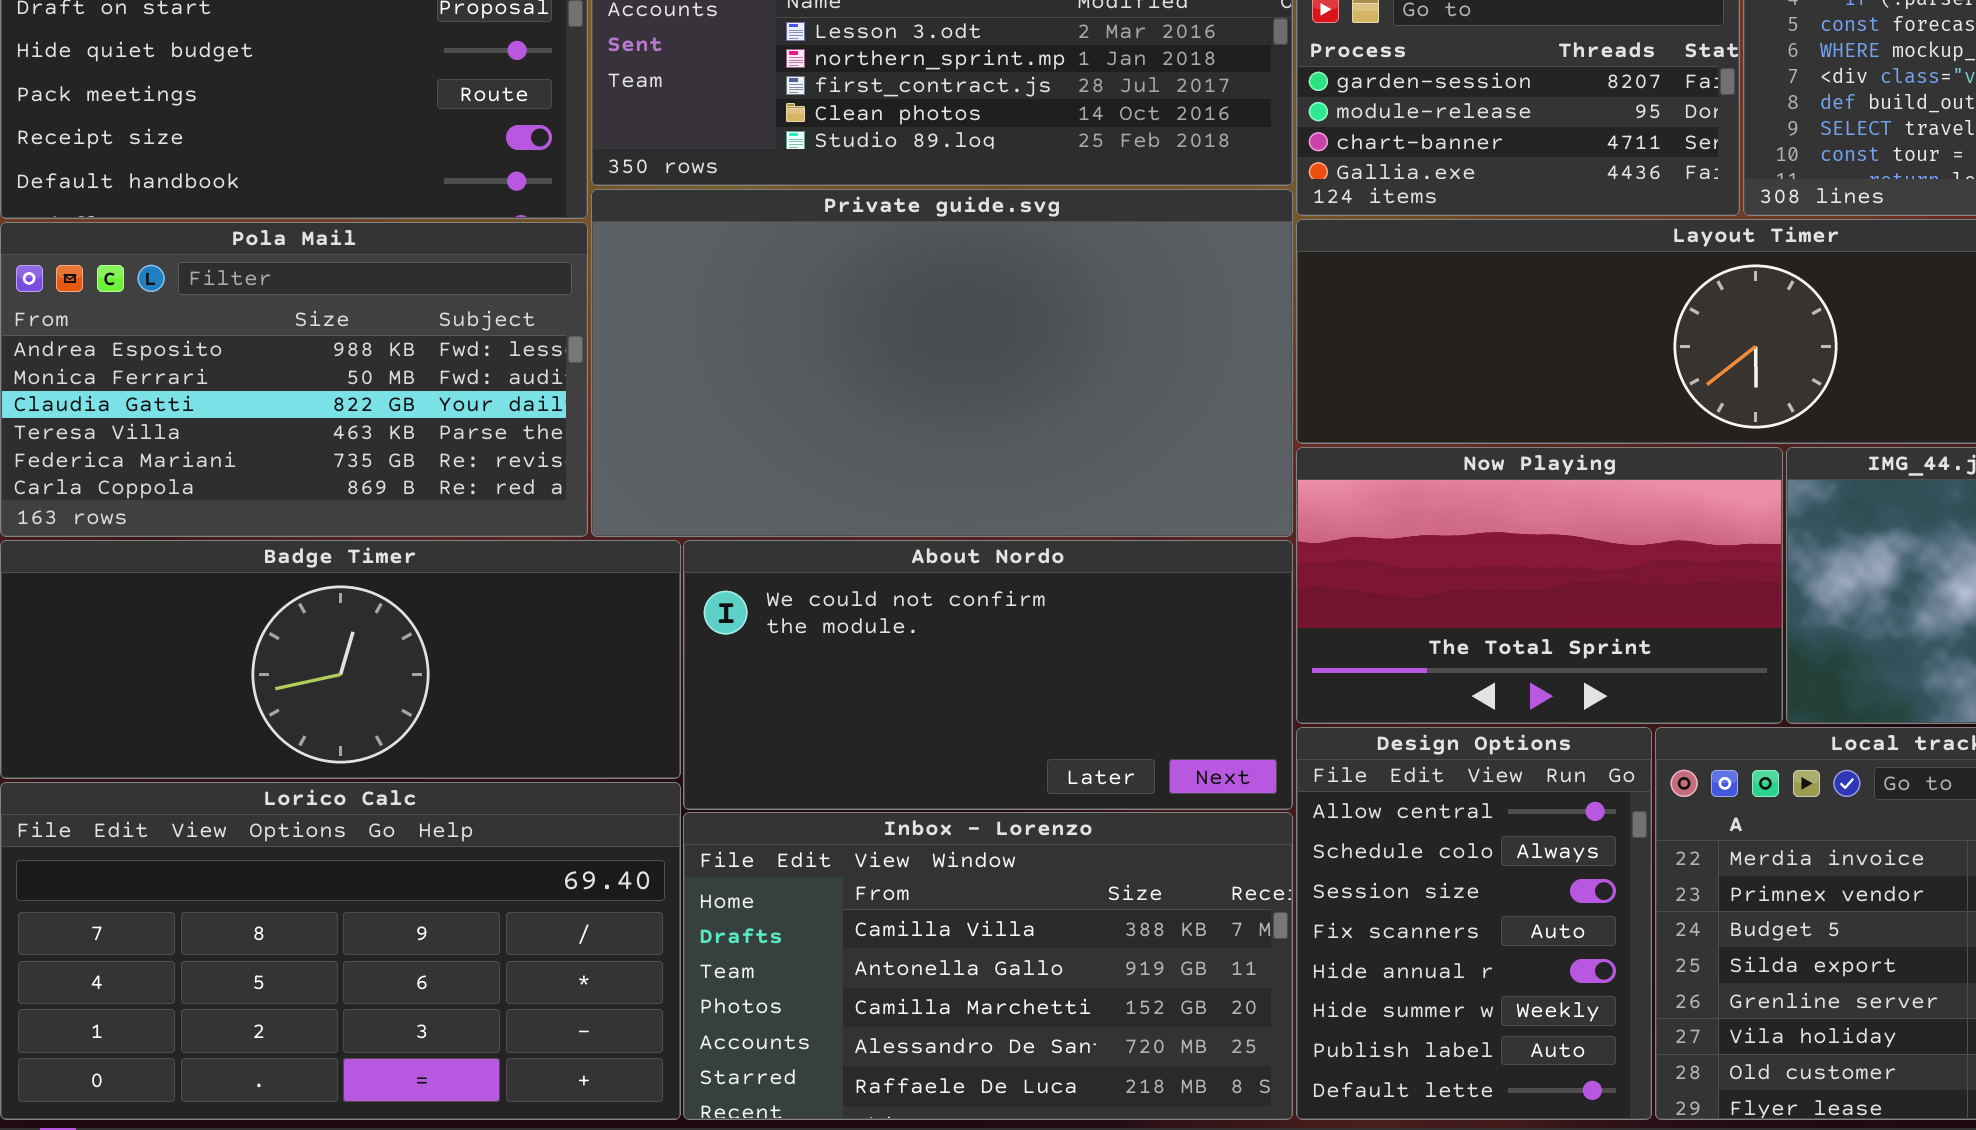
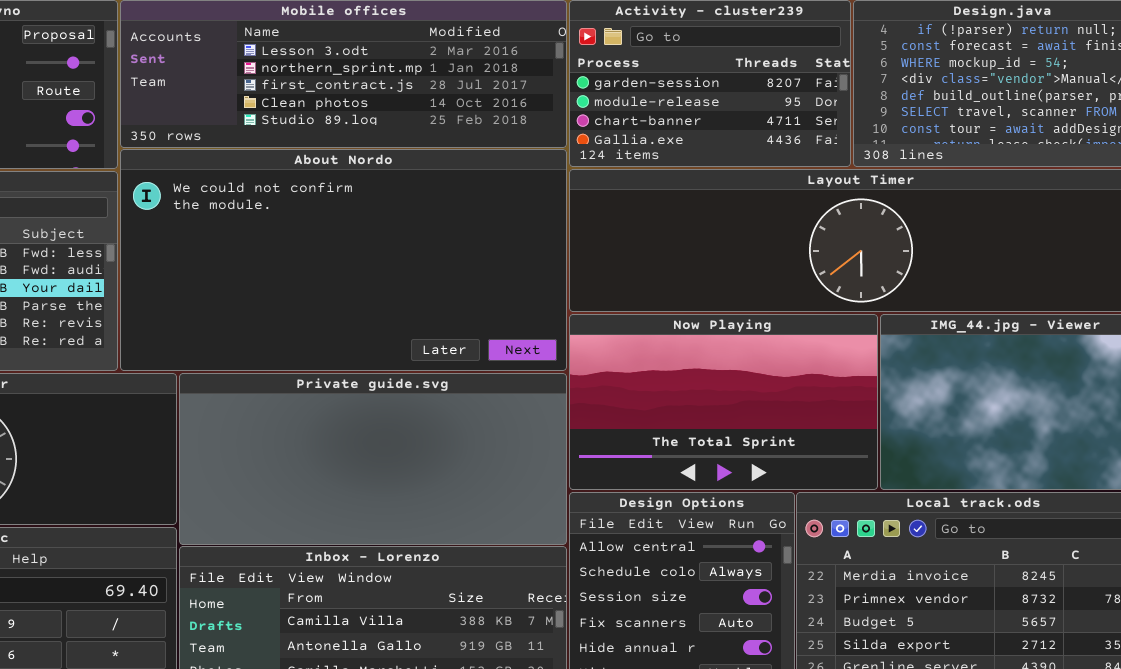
Private guide.svg: [591,189,1293,537] -> [179,373,567,545], moved, resized
About Nordo: [683,540,1293,810] -> [120,149,567,371], moved, resized

